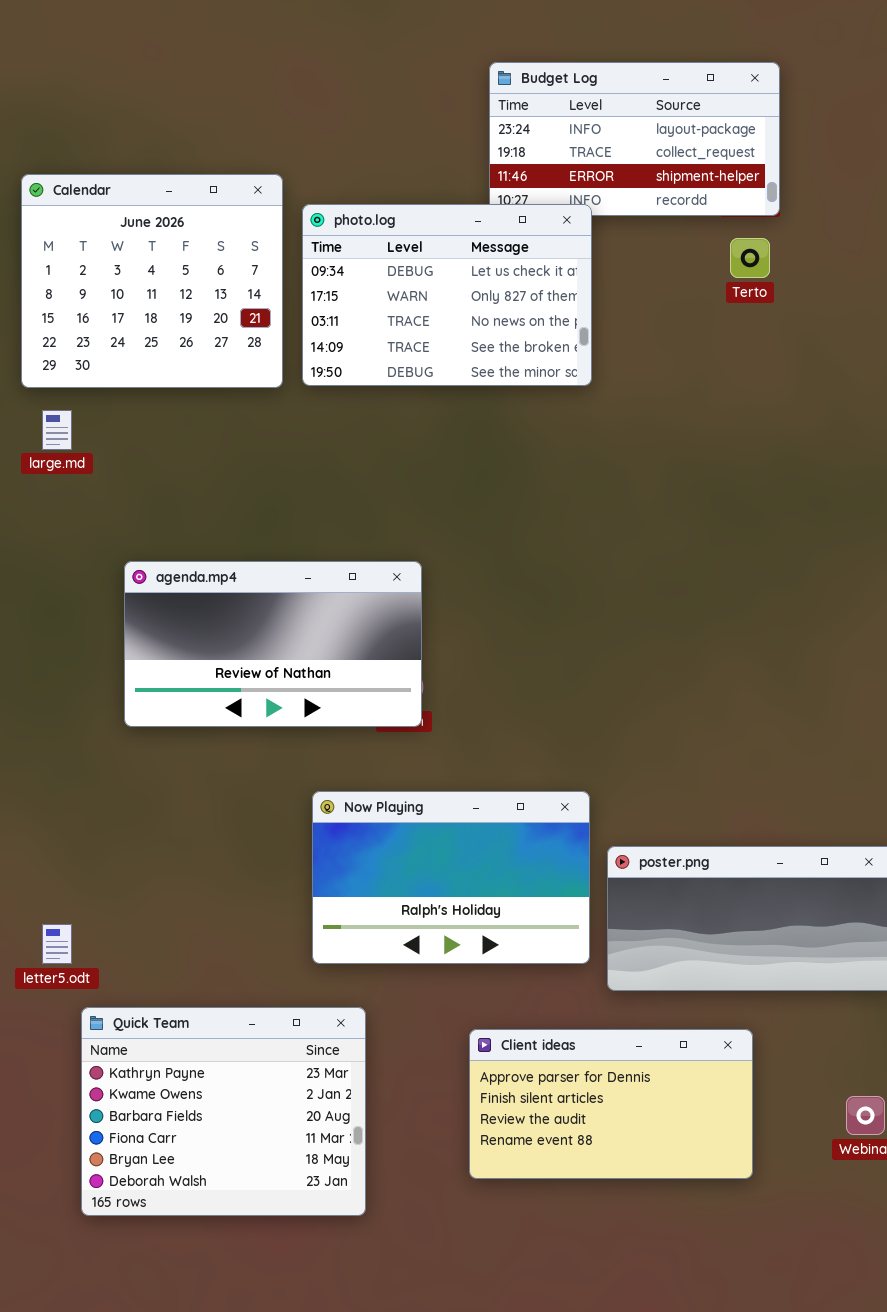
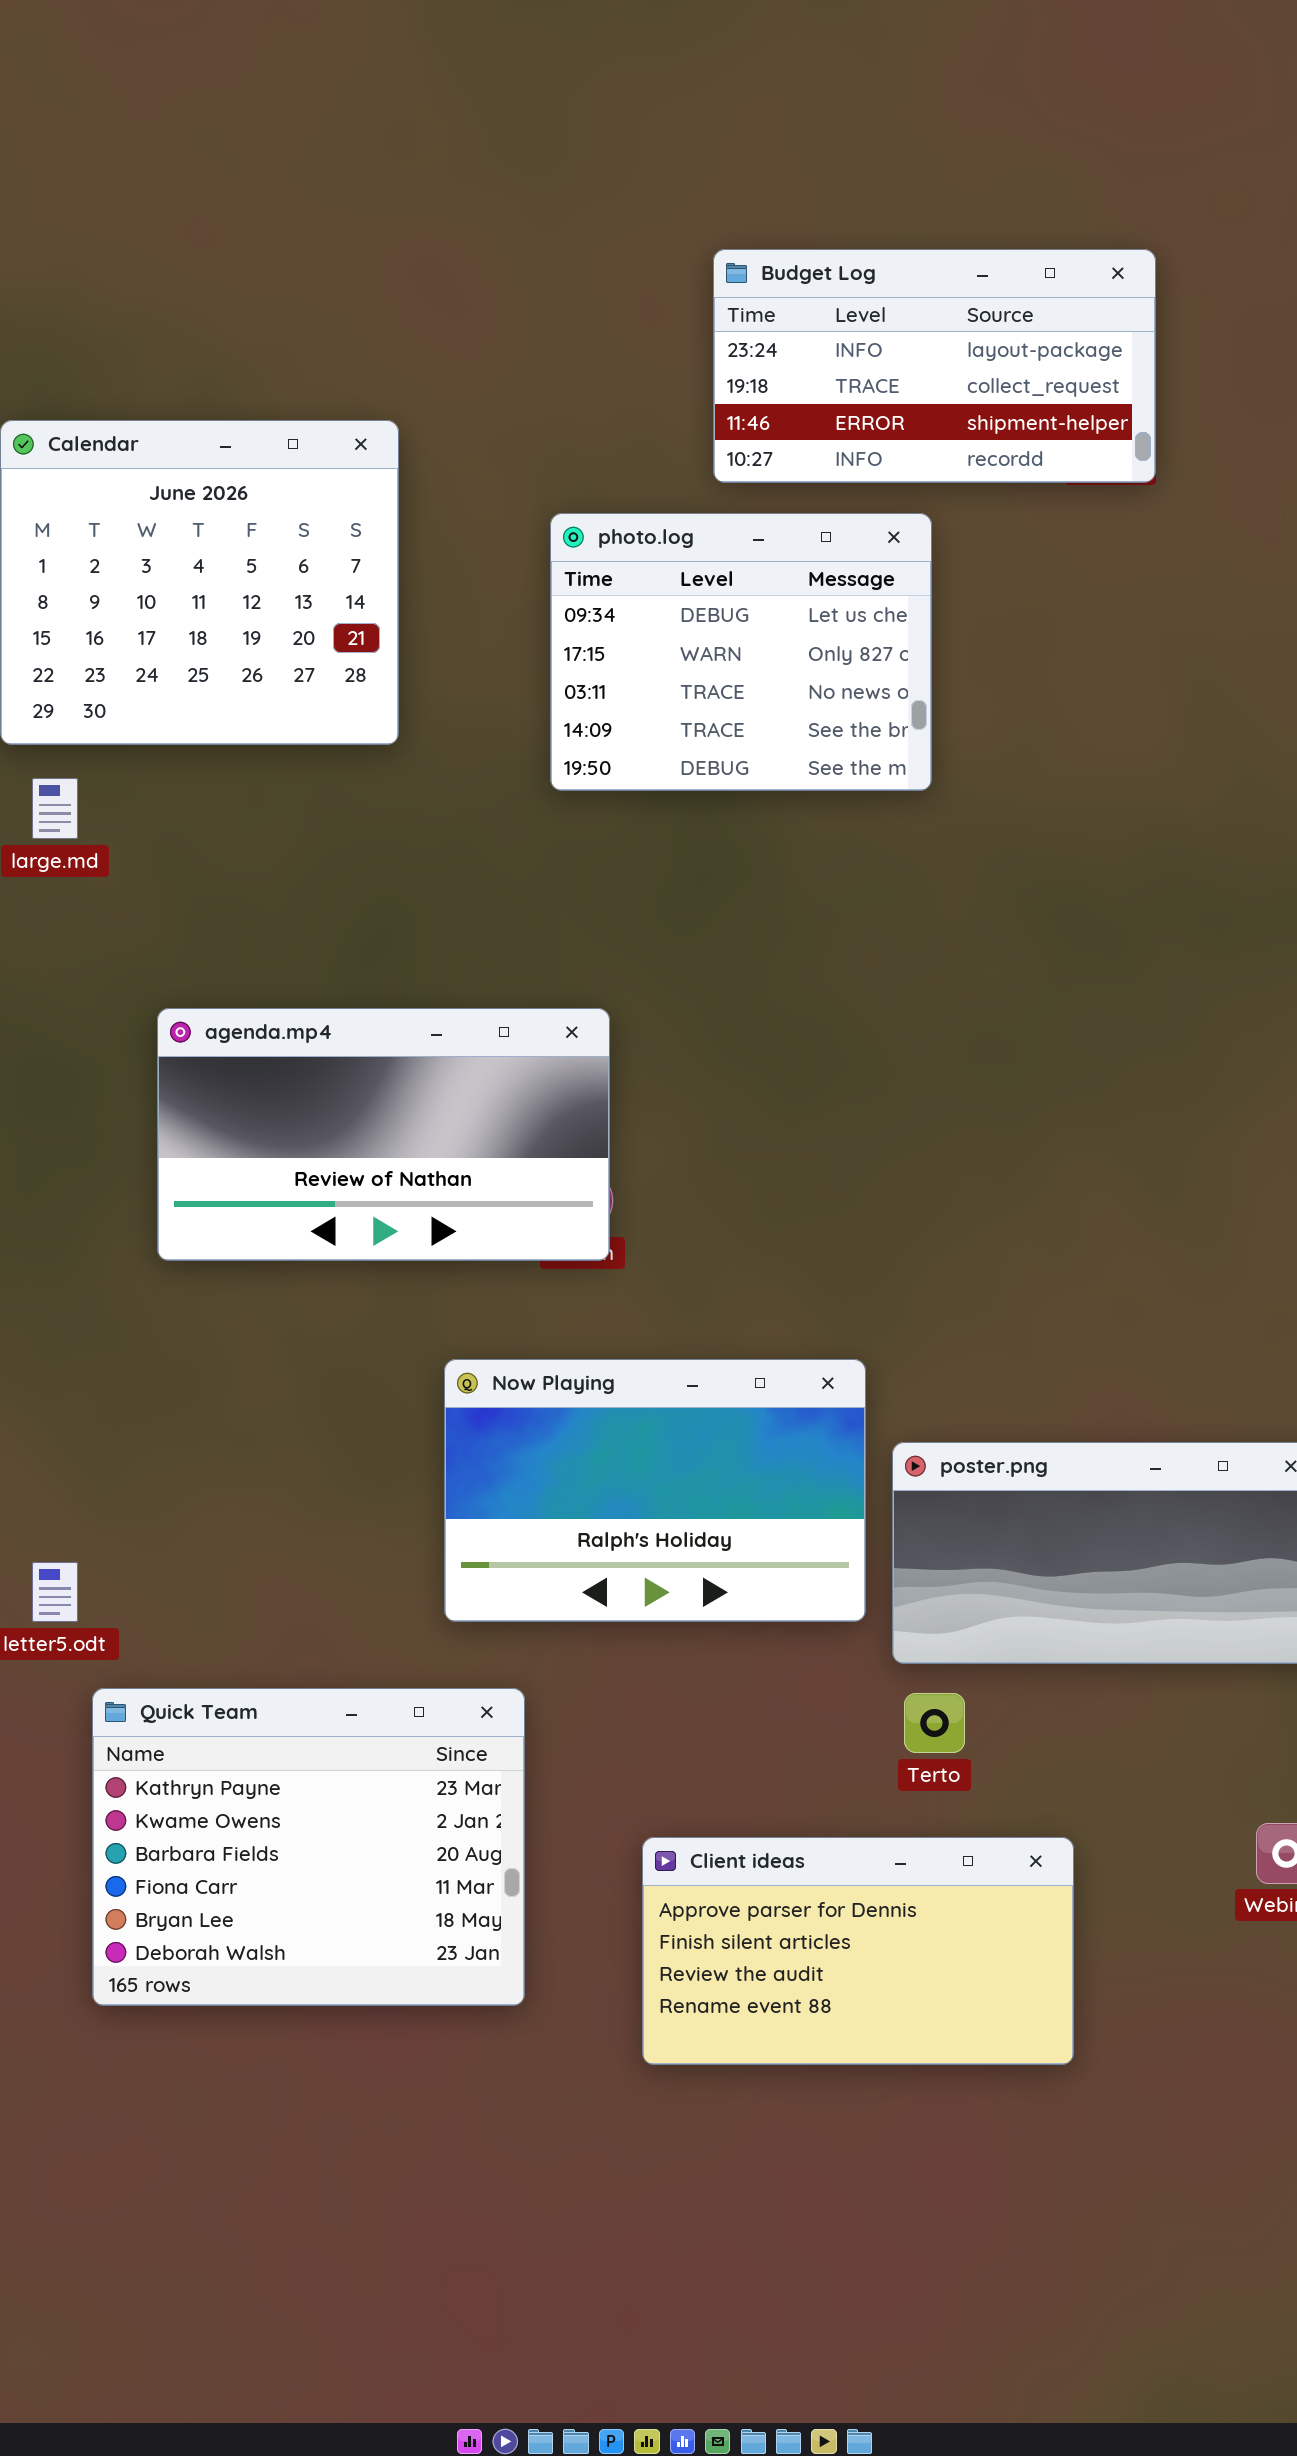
photo.log: [302,204,592,386] -> [550,513,932,791], moved, resized
Terto: [730,238,770,278] -> [904,1693,965,1753], moved
Client ideas: [469,1029,753,1179] -> [642,1837,1074,2065], moved

